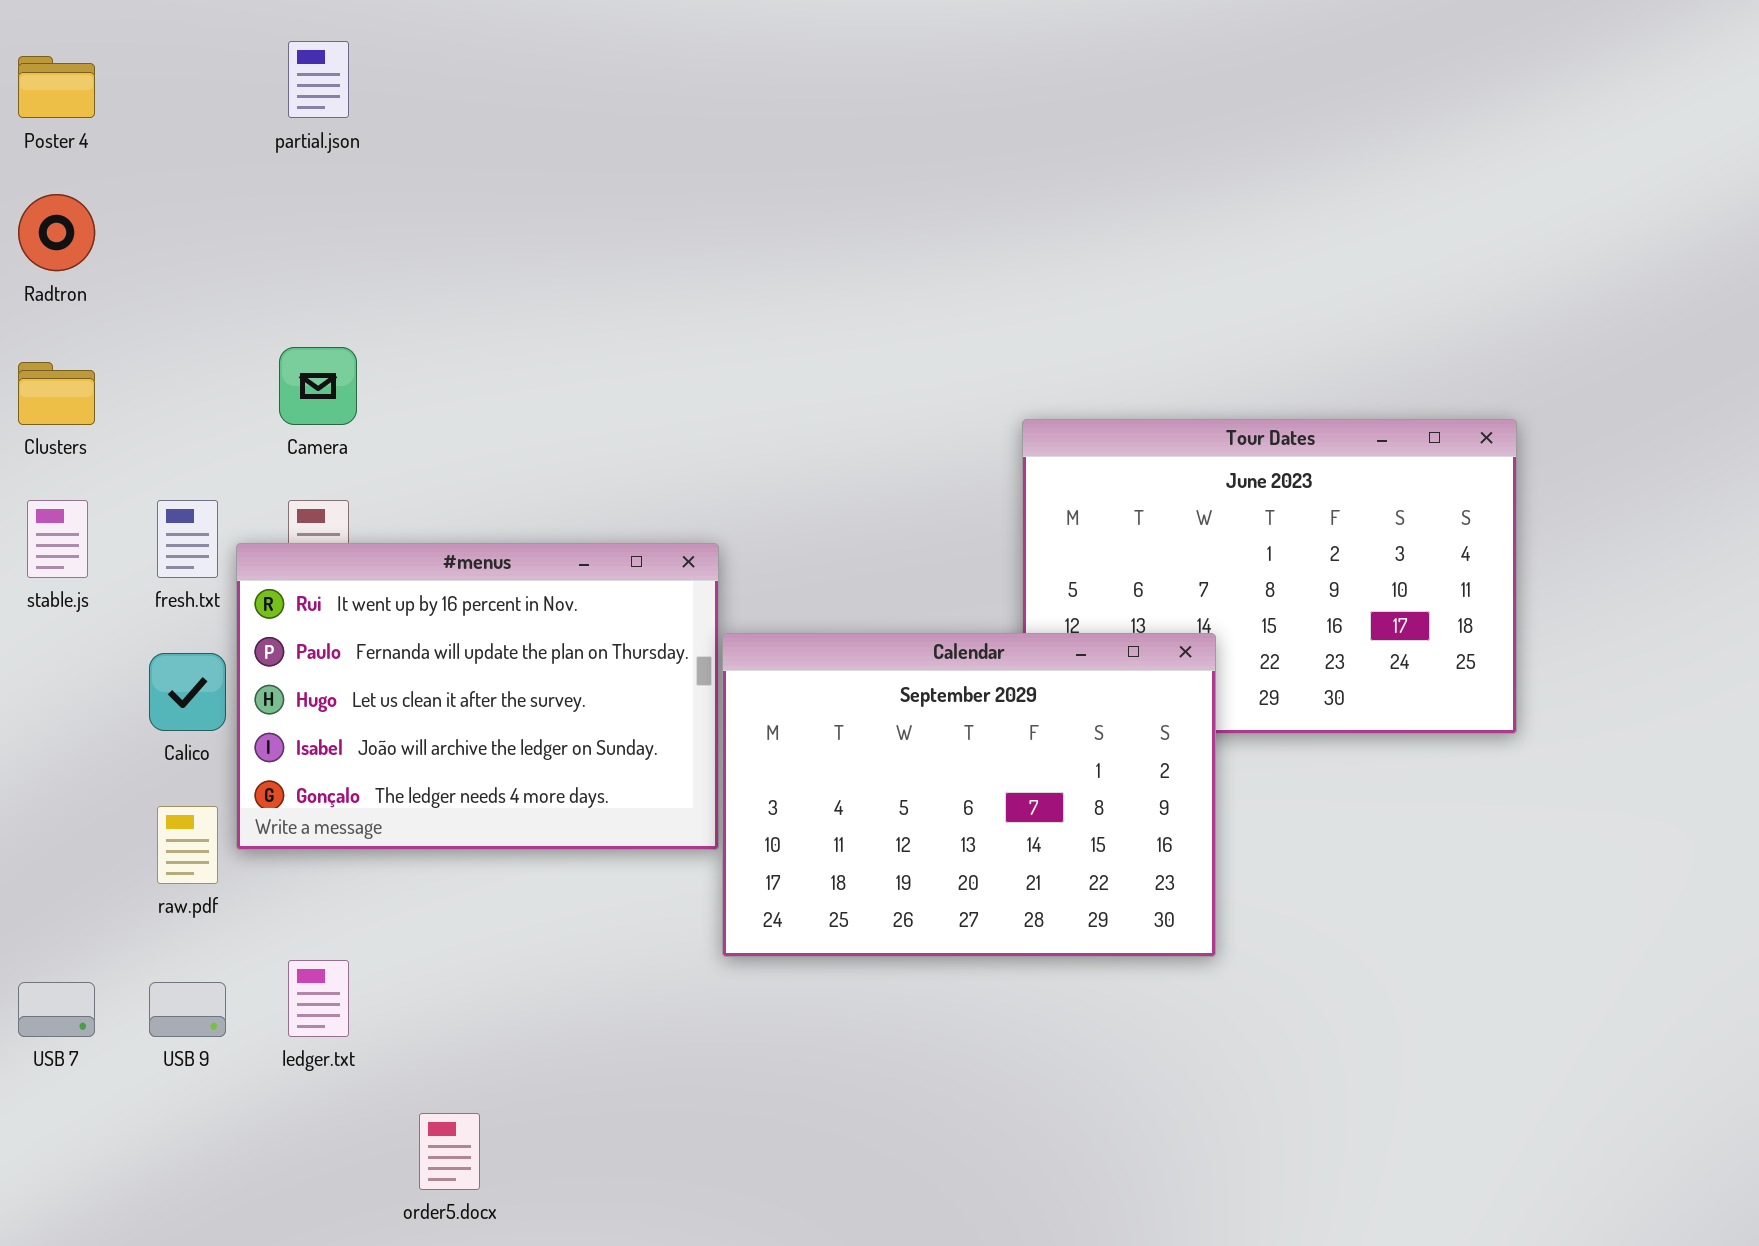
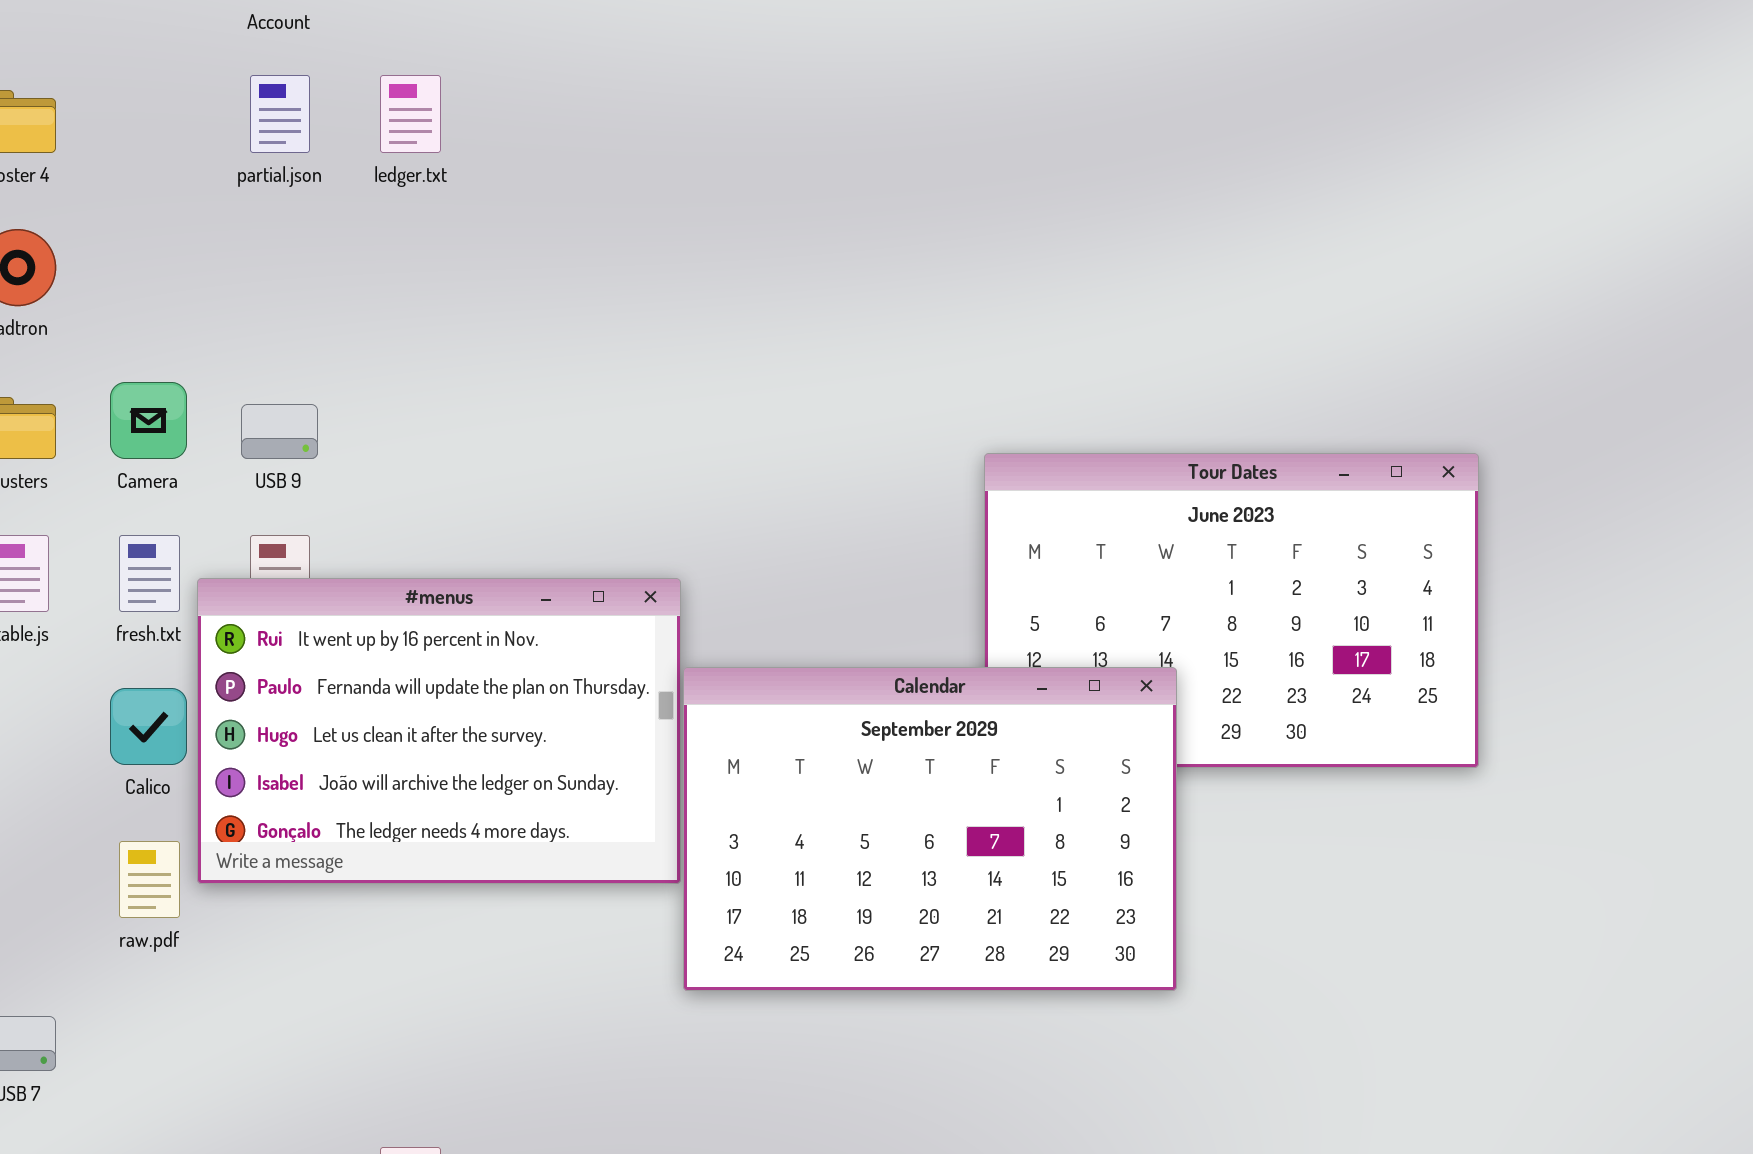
Camera: [279,347,357,425] -> [110,382,187,459], moved
ledger.txt: [288,960,349,1037] -> [380,75,441,153], moved
USB 9: [149,982,226,1037] -> [241,404,318,459], moved

